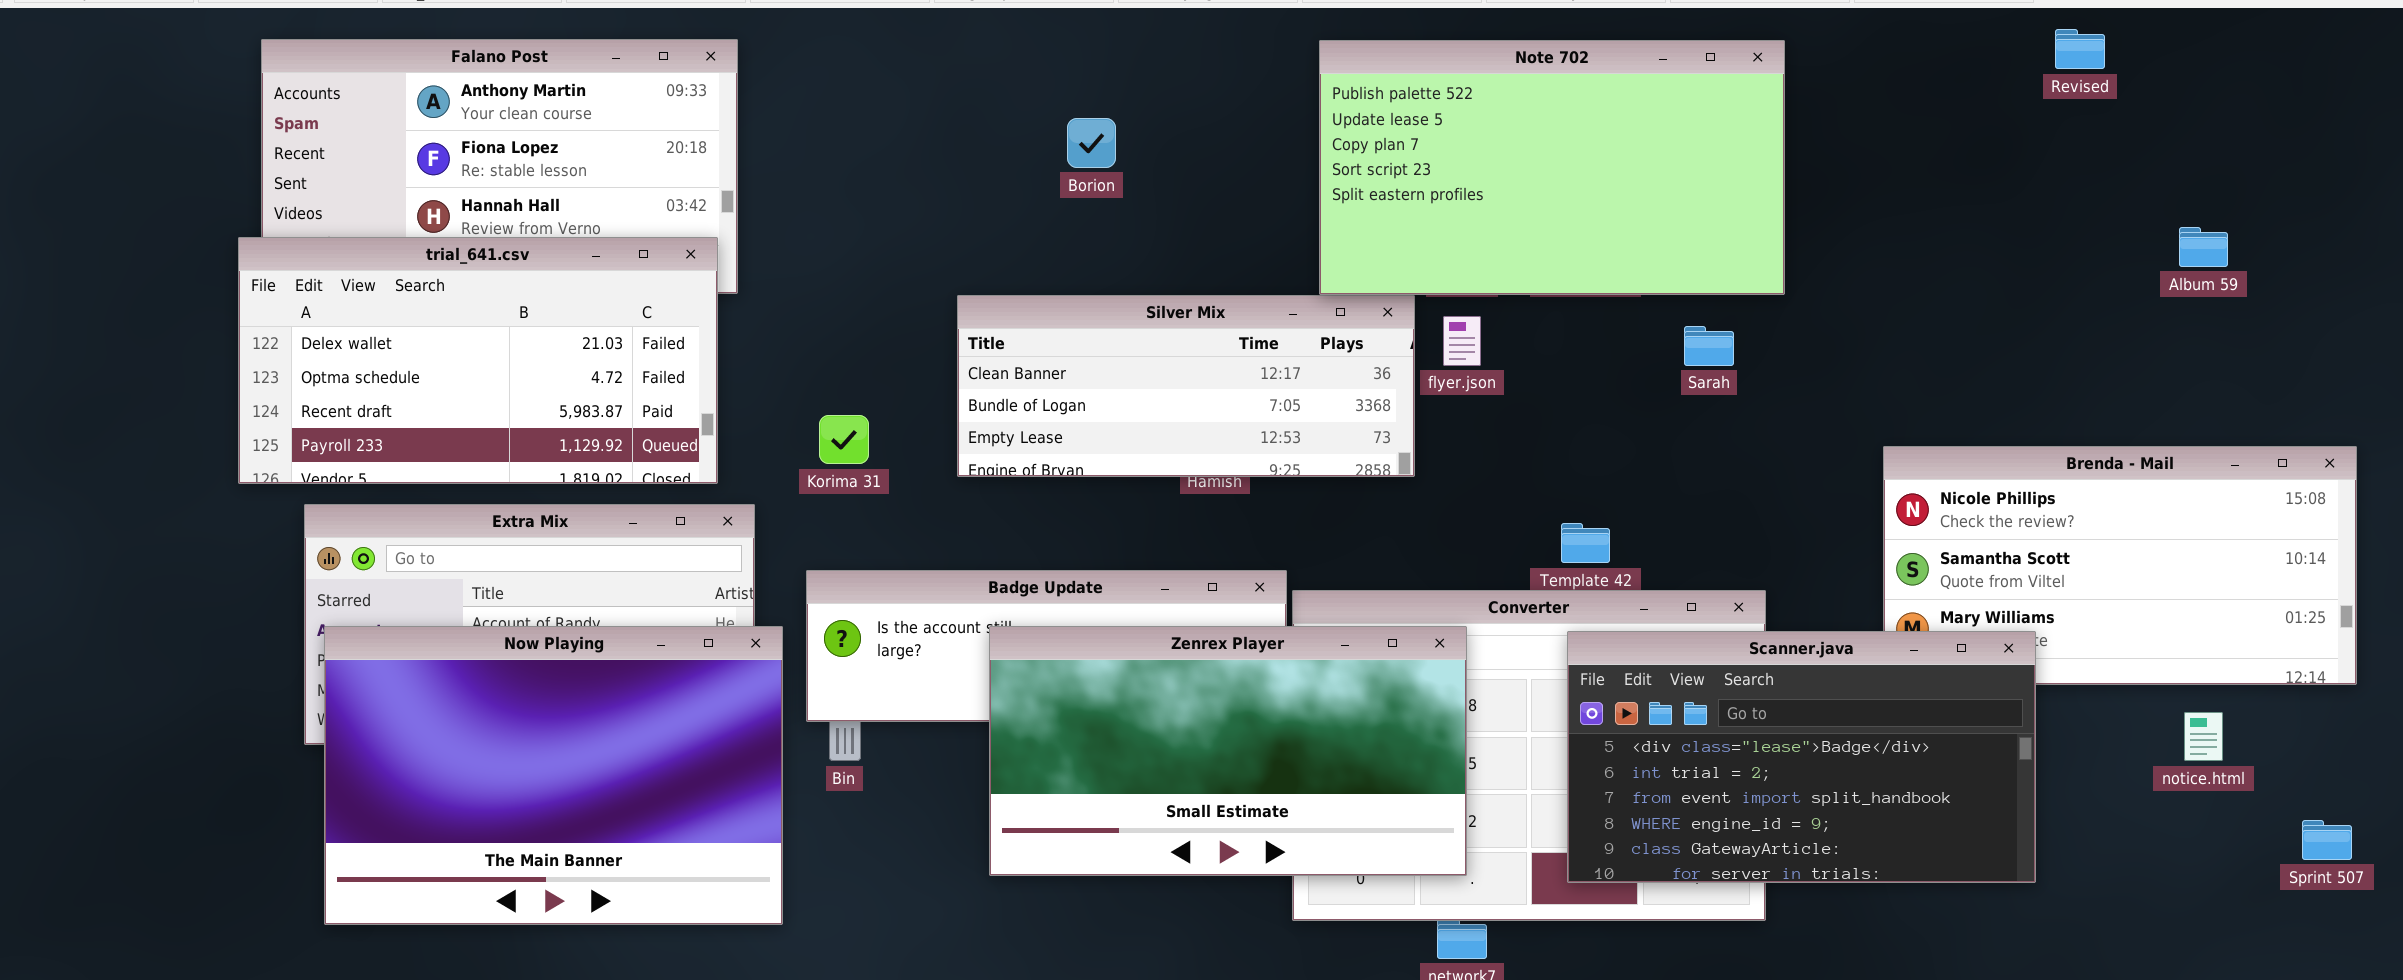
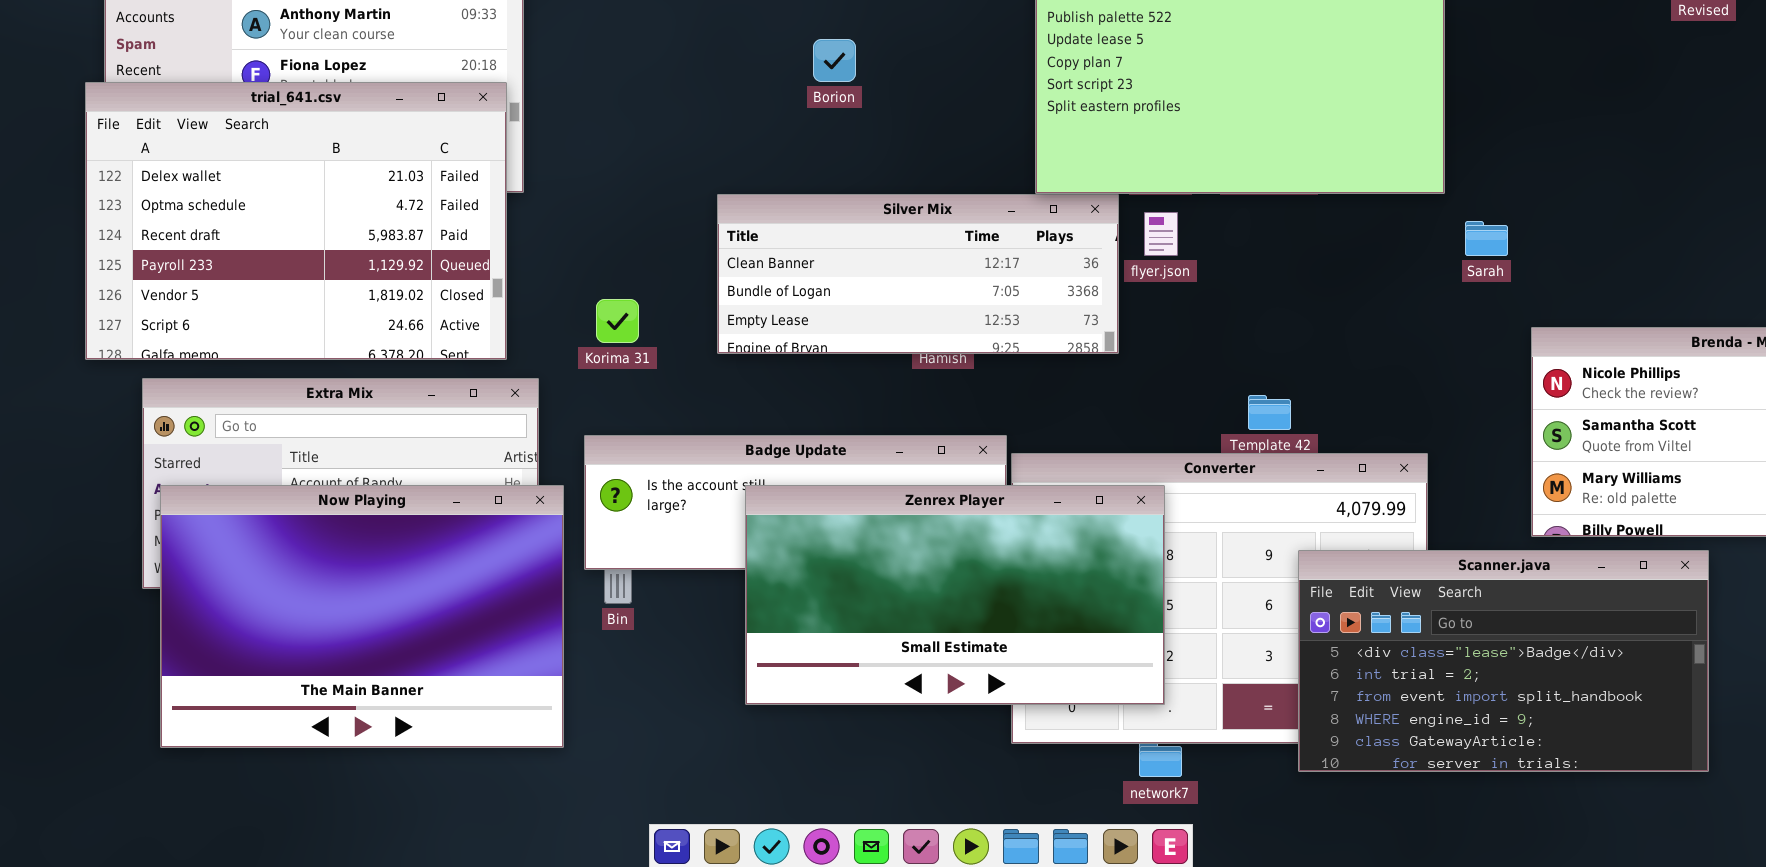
trial_641.csv: [238,237,718,484] -> [85,82,507,360], resized
Sarah: [1684,326,1734,366] -> [1465,221,1508,256], moved
Scanner.java: [1567,631,2036,883] -> [1298,550,1709,772], moved

